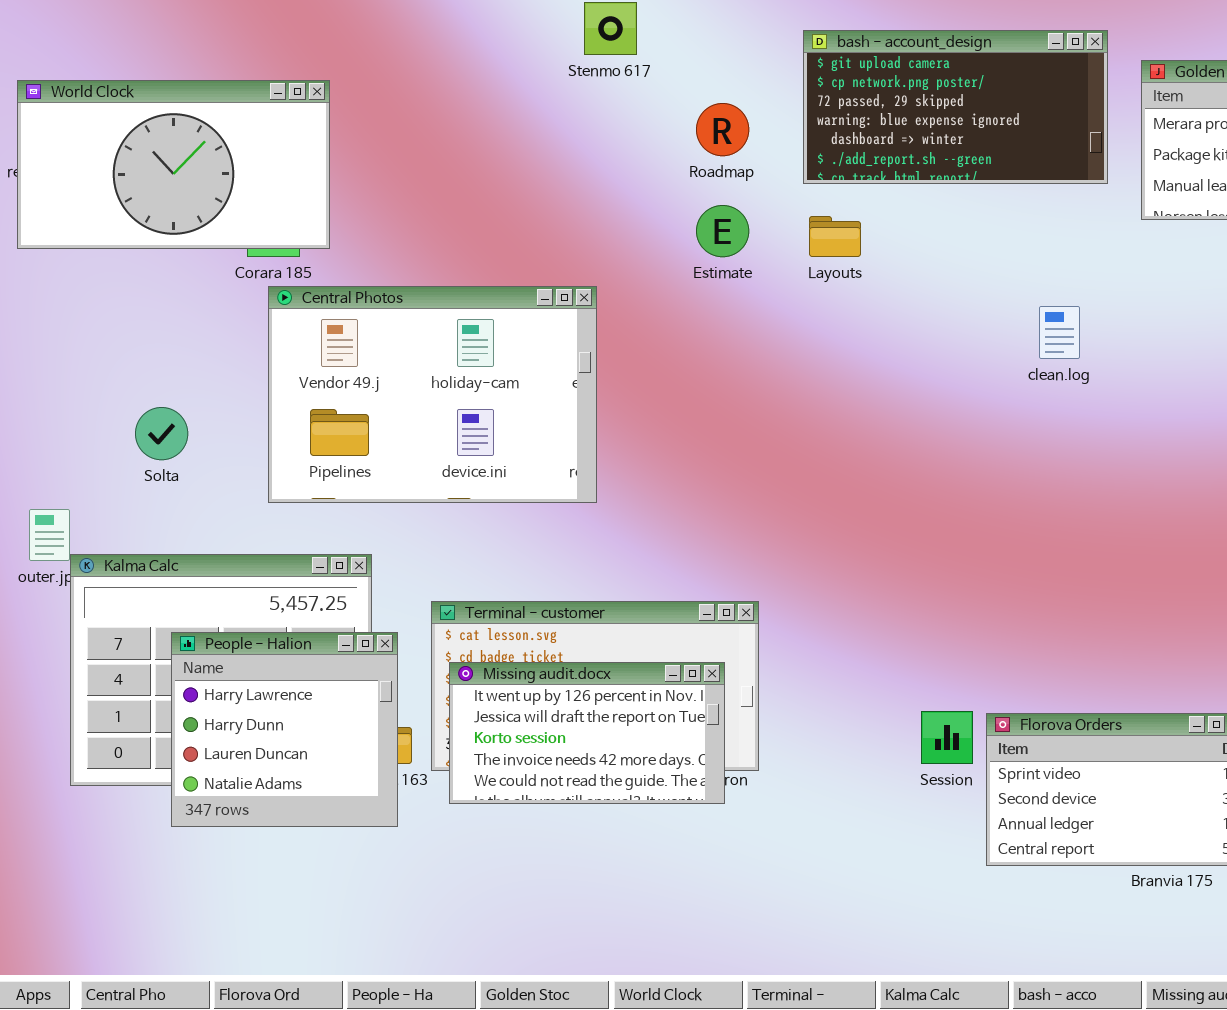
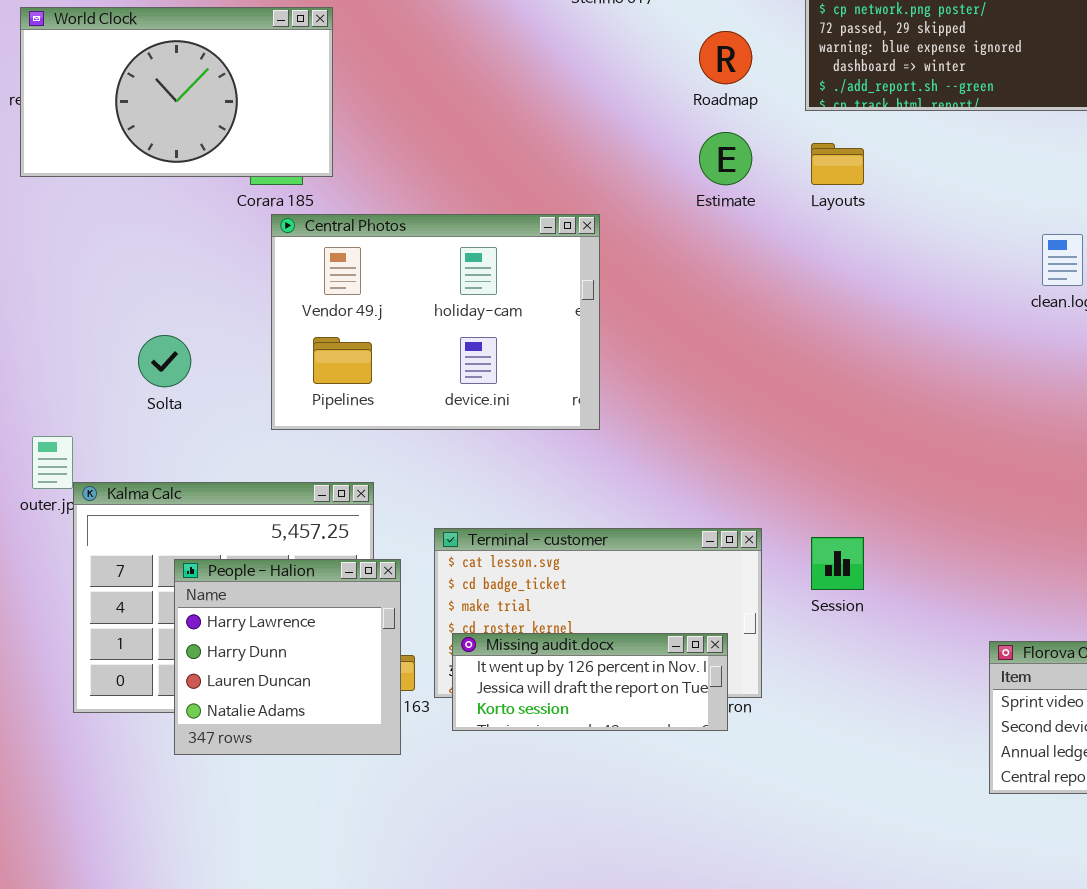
Missing audit.docx: [449,662,725,804] -> [452,633,728,731], resized
Session: [921,711,973,764] -> [811,537,864,590], moved

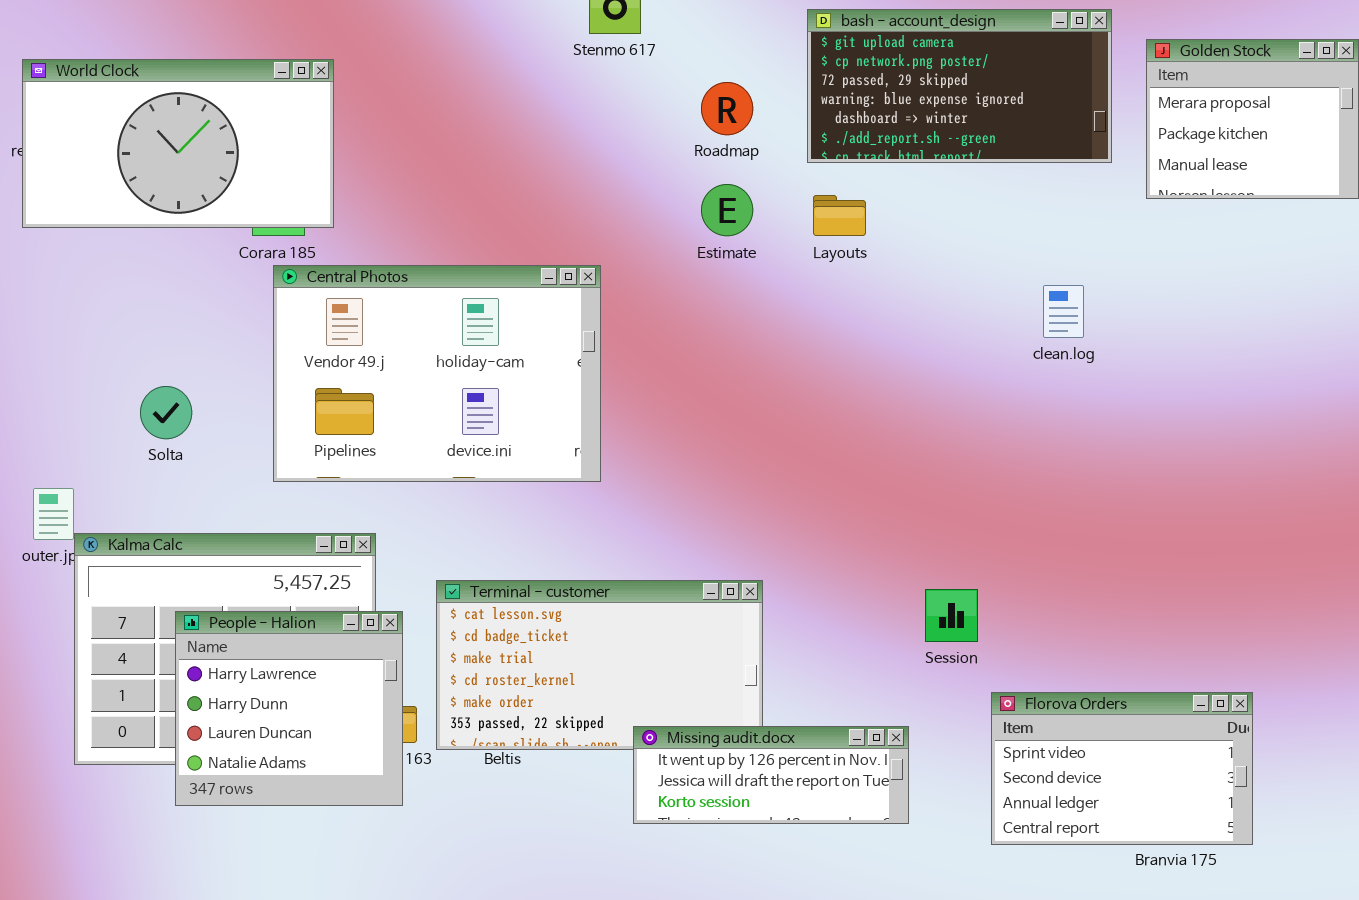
Session: [811,537,864,590] -> [925,589,978,642], moved
Missing audit.docx: [452,633,728,731] -> [633,726,909,824], moved

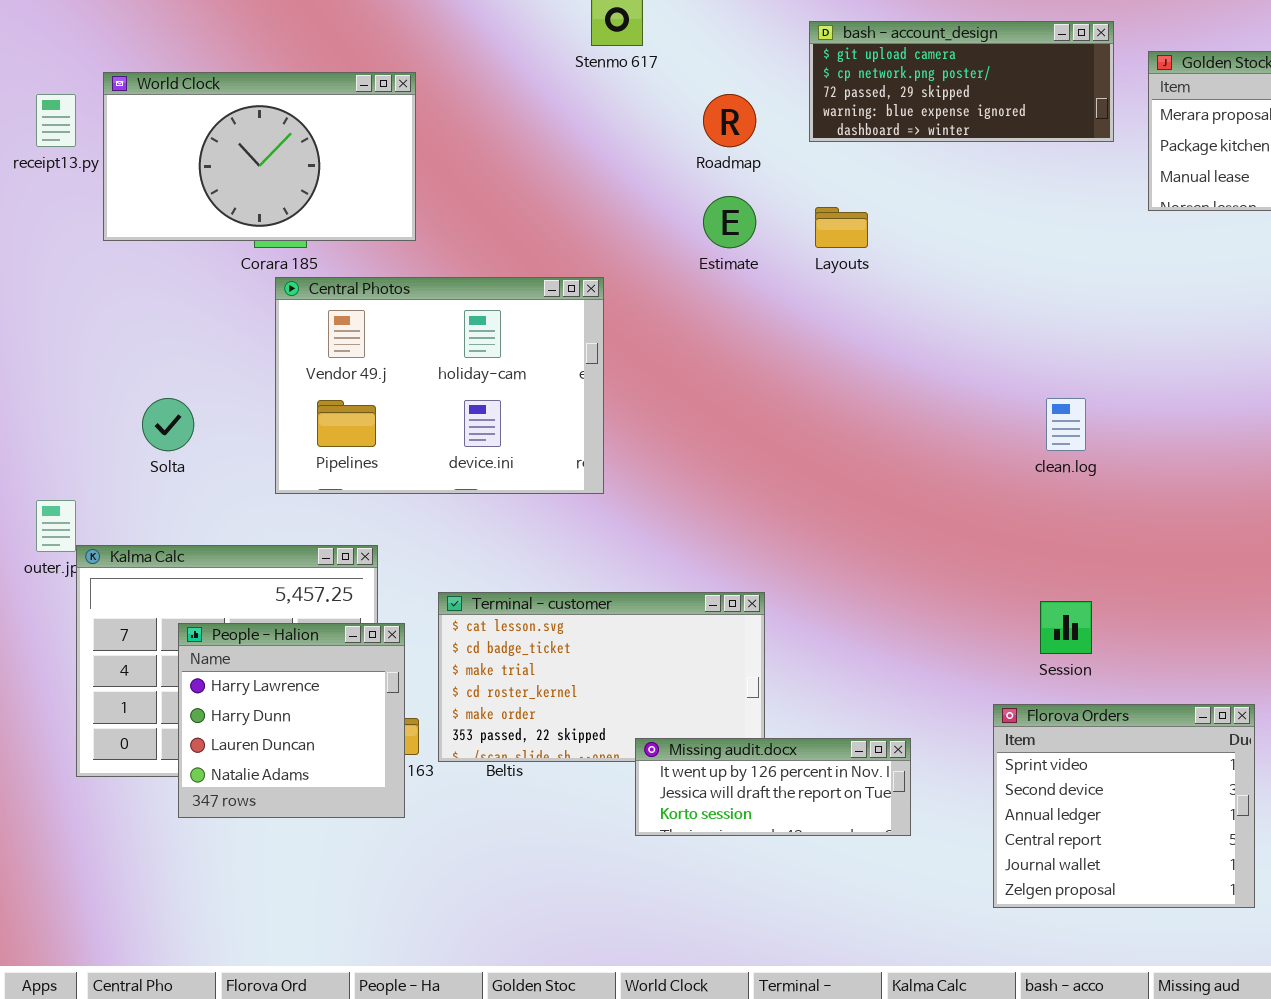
bash - account_design: [807,9,1112,163] -> [809,21,1114,142], resized
World Clock: [22,59,334,228] -> [103,72,416,241], moved
clean.log: [1043,285,1084,338] -> [1046,398,1086,451], moved
Session: [925,589,978,642] -> [1040,601,1092,654], moved
Florova Orders: [991,692,1253,845] -> [993,704,1255,908], resized

